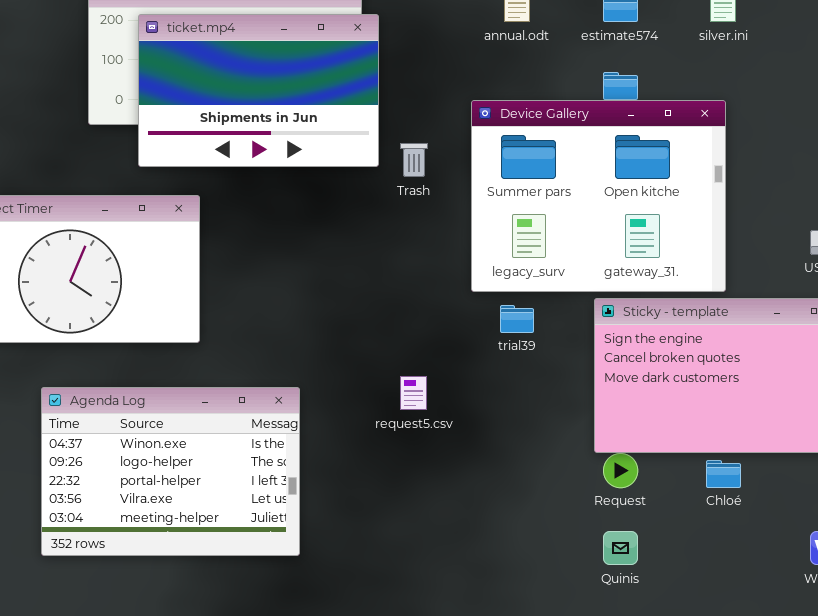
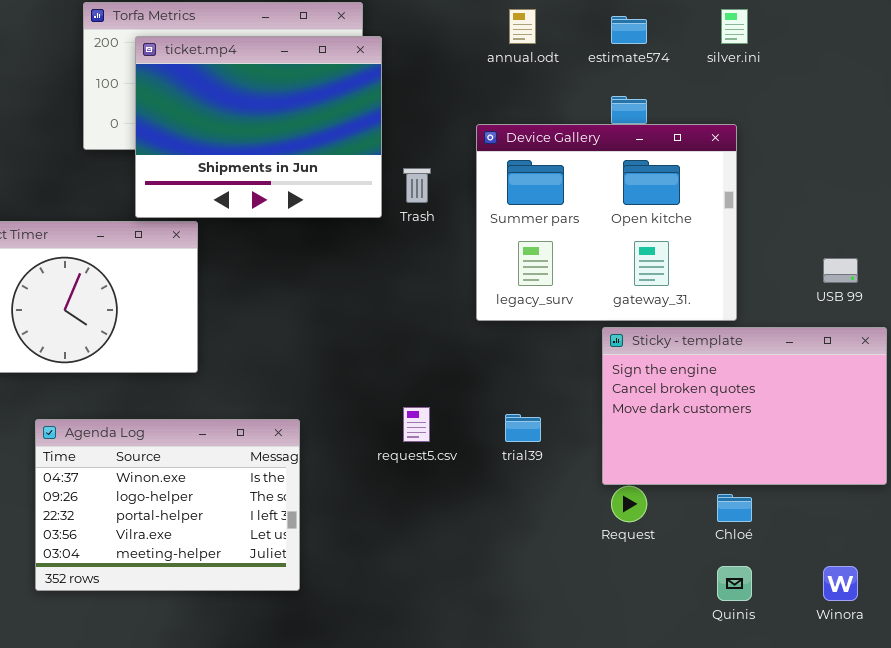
ticket.mp4: [138,14,379,167] -> [135,36,382,218], resized
trial39: [500,305,534,333] -> [505,414,541,442], moved
Quinis: [603,531,638,565] -> [717,566,752,601], moved

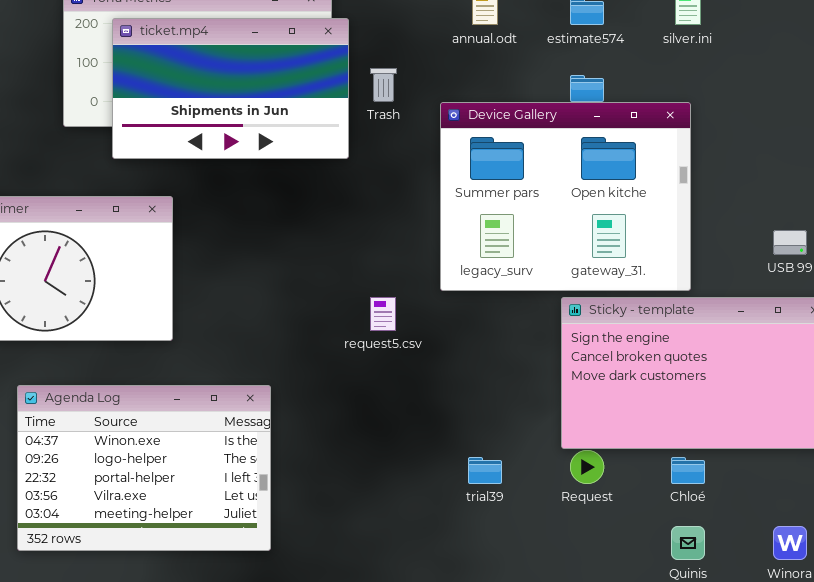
ticket.mp4: [135,36,382,218] -> [112,18,349,159], resized
Trash: [403,168,431,203] -> [370,68,397,102], moved
request5.csv: [403,407,430,442] -> [370,297,396,331], moved
trial39: [505,414,541,442] -> [468,457,502,484], moved

